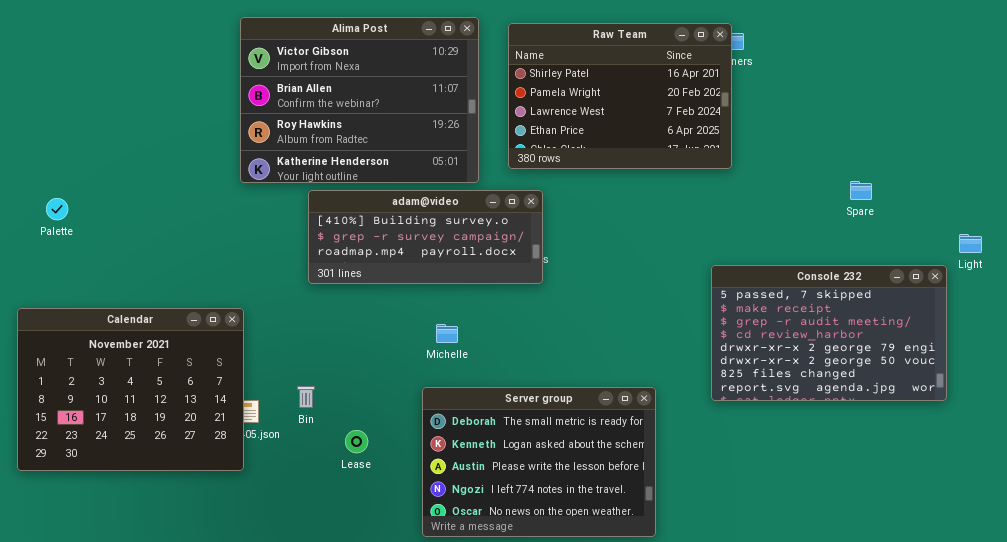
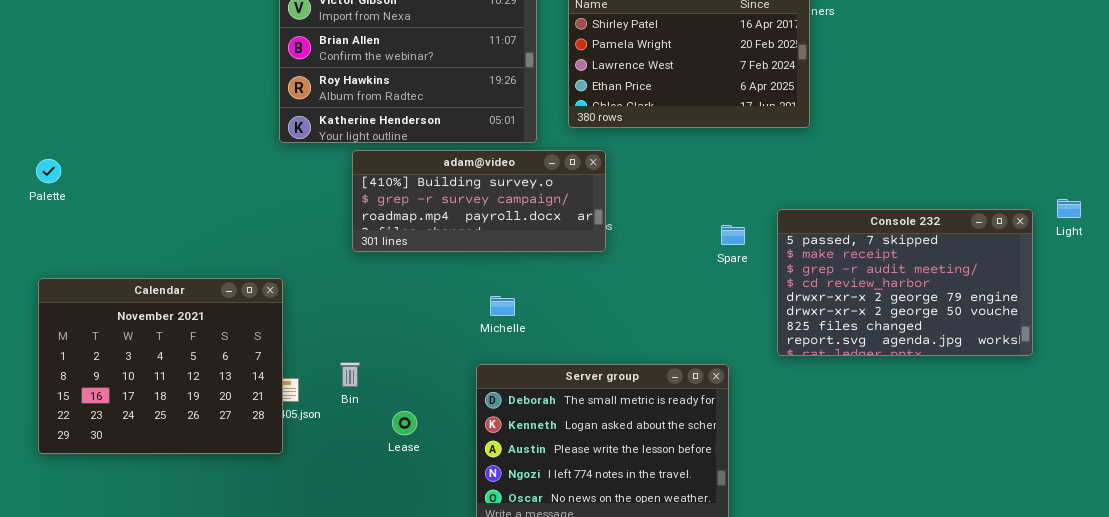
Spare: [850,181,872,200] -> [721,225,745,245], moved
Palette: [46,198,68,220] -> [36,159,61,183], moved
Console 232: [711,265,947,401] -> [777,209,1033,356], moved

